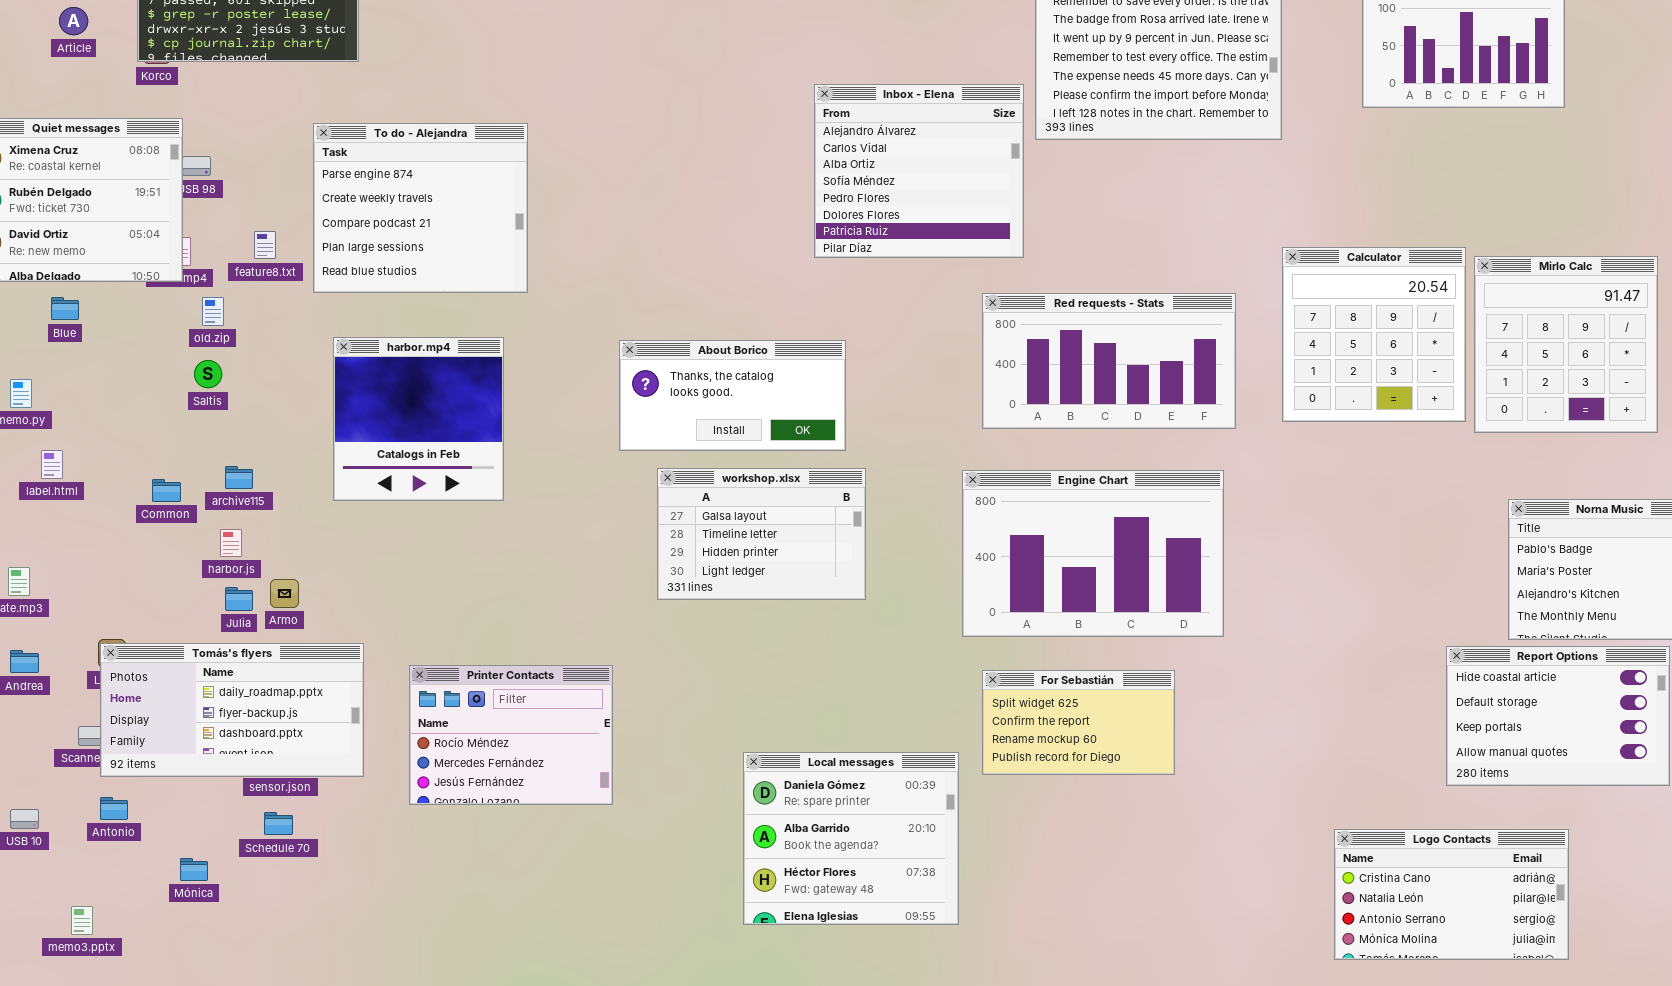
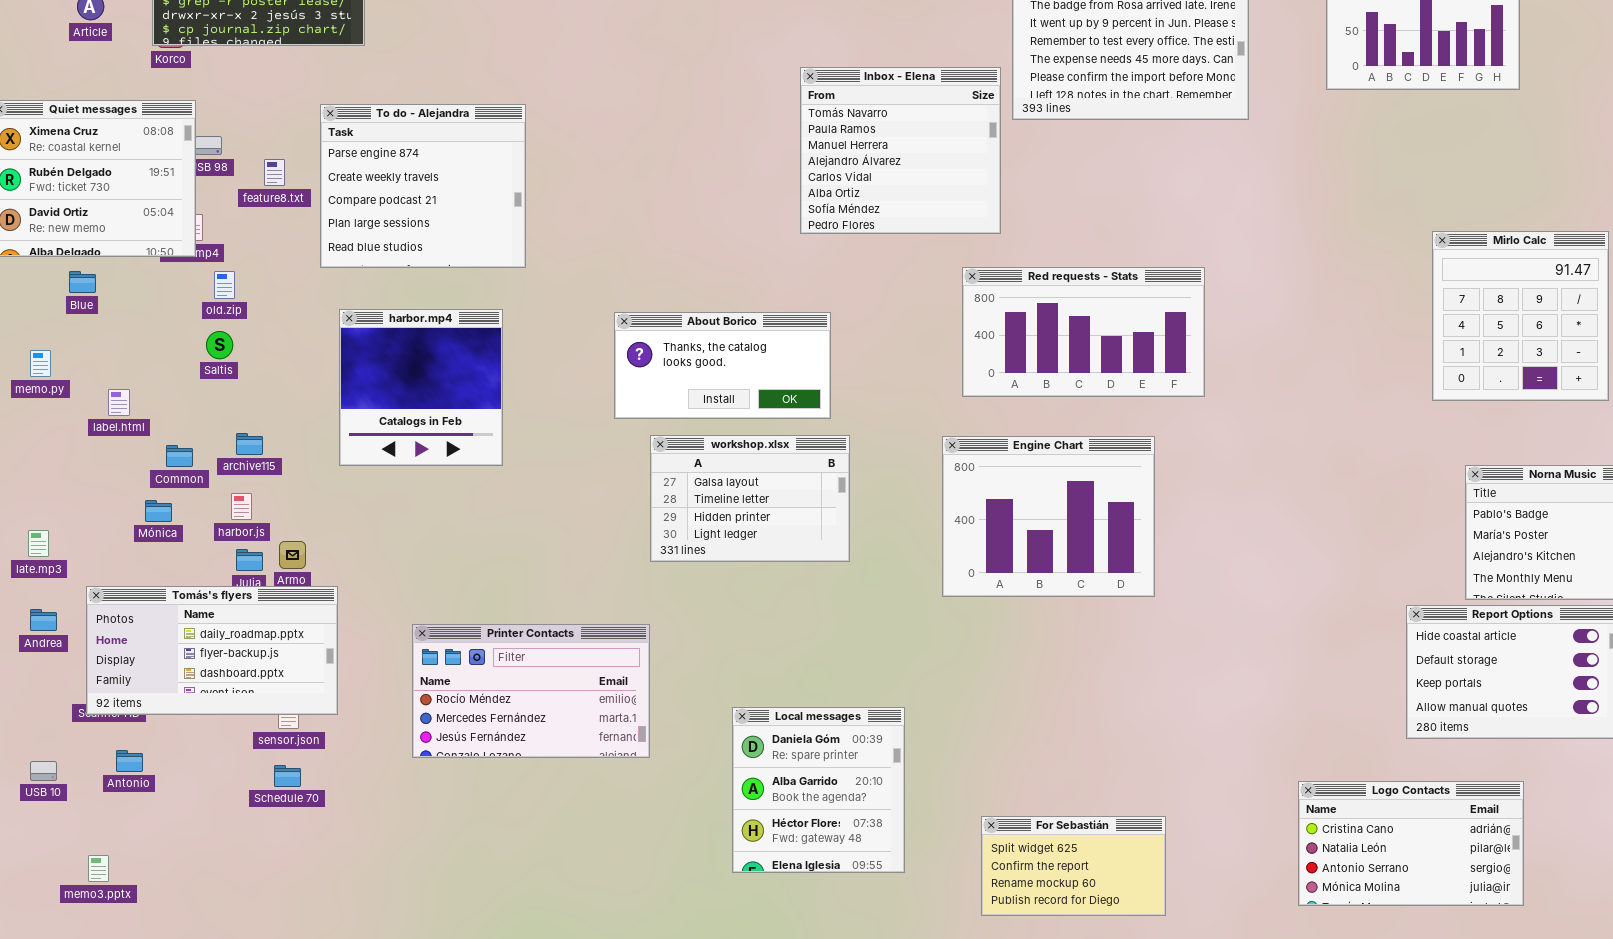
Inbox - Elena: [814,84,1024,258] -> [800,67,1001,234], scrolled up 3 rows
feature8.txt: [254,231,276,259] -> [264,159,285,186], moved
Calculator: [1282,247,1466,422] -> none, closed
label.html: [41,450,63,479] -> [108,389,130,416], moved
Engine Chart: [962,470,1224,637] -> [942,436,1155,597], resized
Tomás's flyers: [100,643,364,777] -> [86,586,338,715], moved
Printer Contacts: [409,665,613,805] -> [412,624,650,758], resized
For Sebastián: [982,670,1175,775] -> [981,816,1166,916], moved
Local messages: [743,752,959,925] -> [732,707,905,873], resized
Mónica: [180,858,208,881] -> [145,500,172,522], moved

